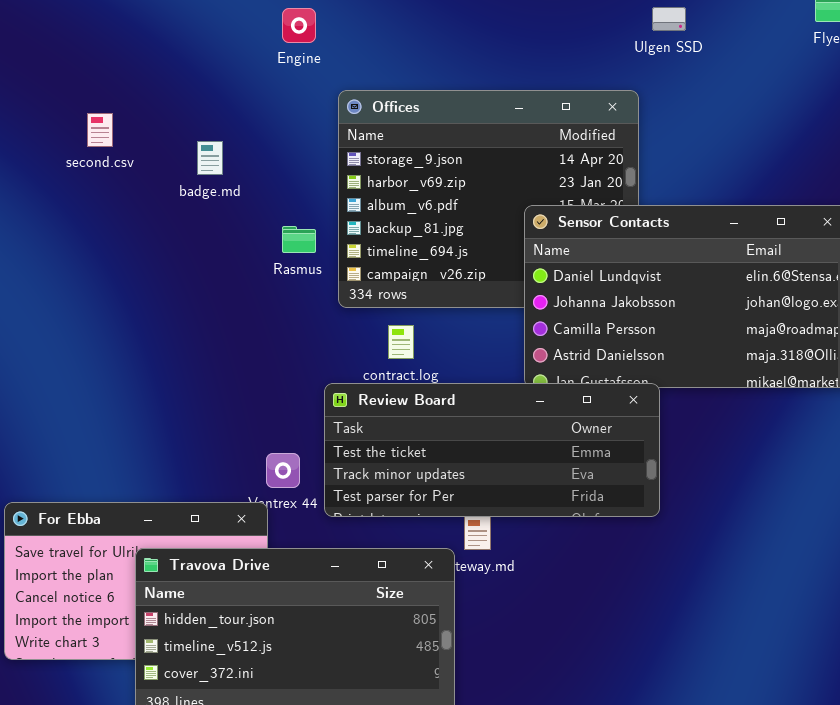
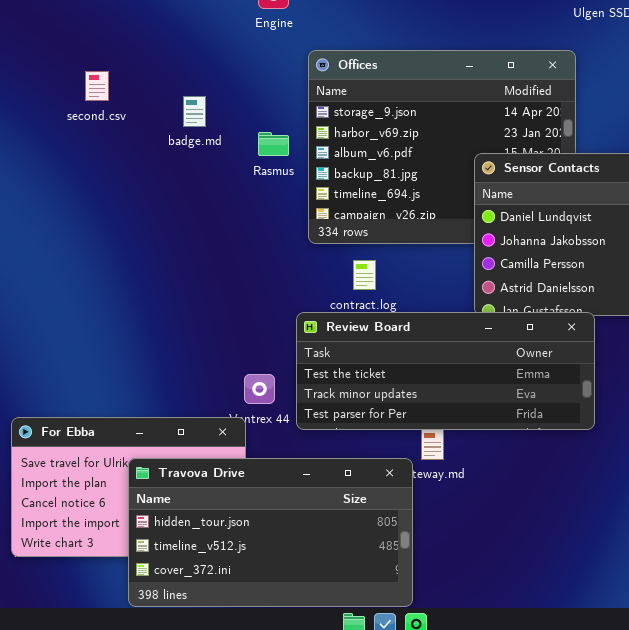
Rasmus: [282,226,316,253] -> [258,132,289,156], moved

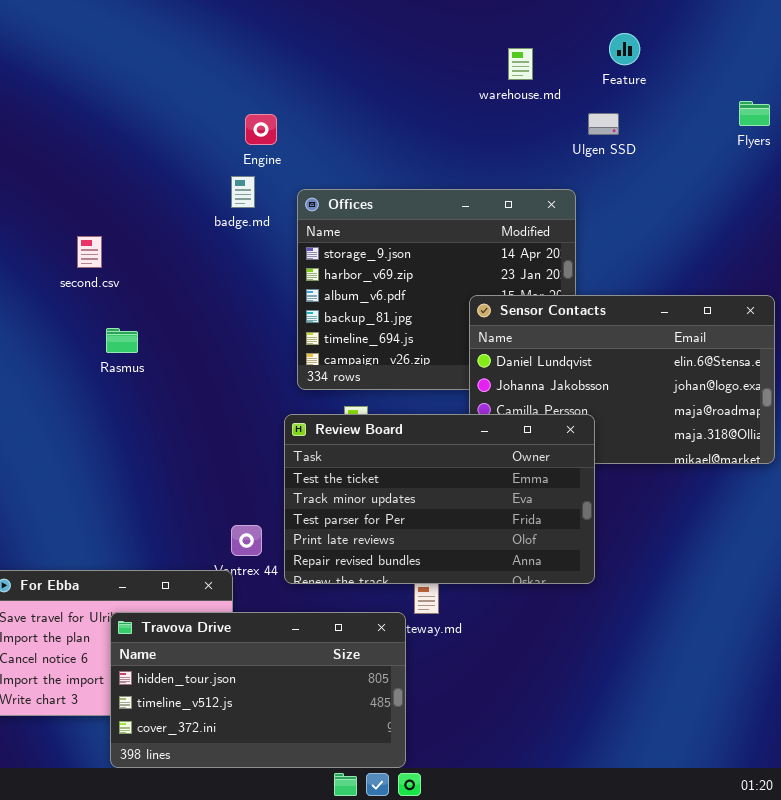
second.csv: [85,71,109,101] -> [77,236,102,268], moved
badge.md: [183,96,206,127] -> [231,176,255,208], moved
Rasmus: [258,132,289,156] -> [106,328,138,353], moved
Review Board: [296,312,595,430] -> [284,414,595,584], resized

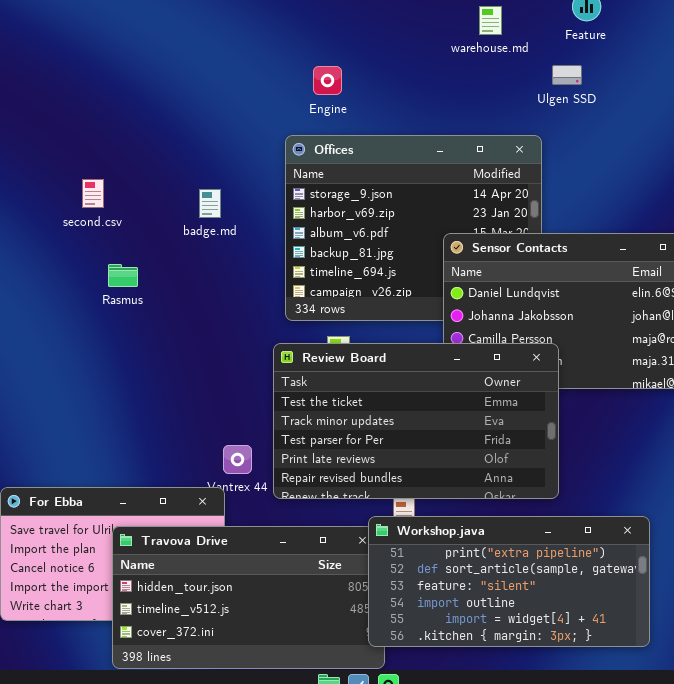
Engine: [245,114,277,145] -> [313,66,342,95], moved
badge.md: [231,176,255,208] -> [199,189,221,218], moved
Workshop.java: none -> [368,516,650,647], opened

